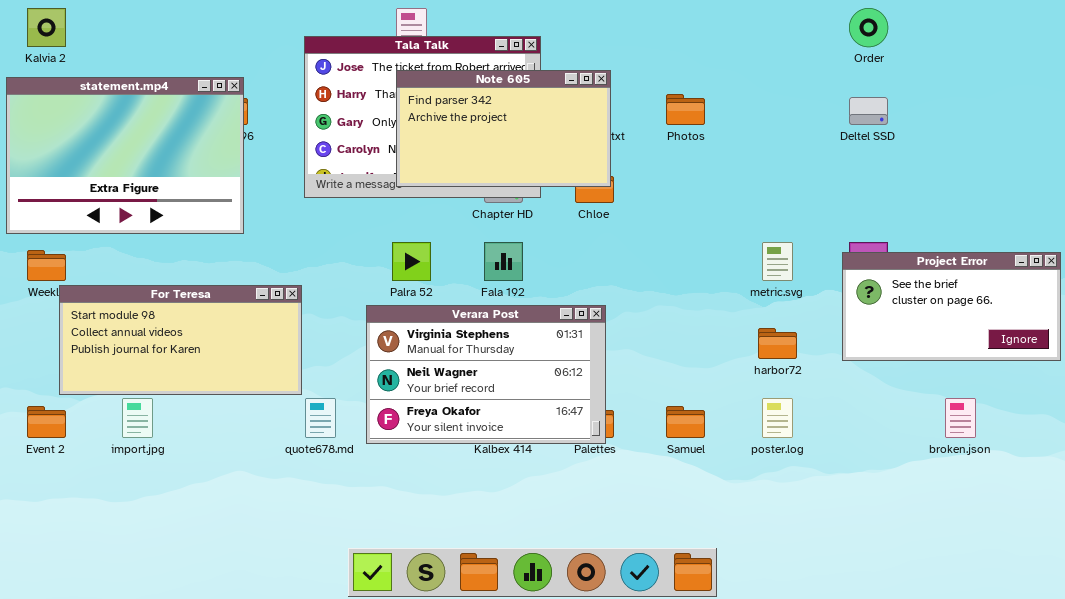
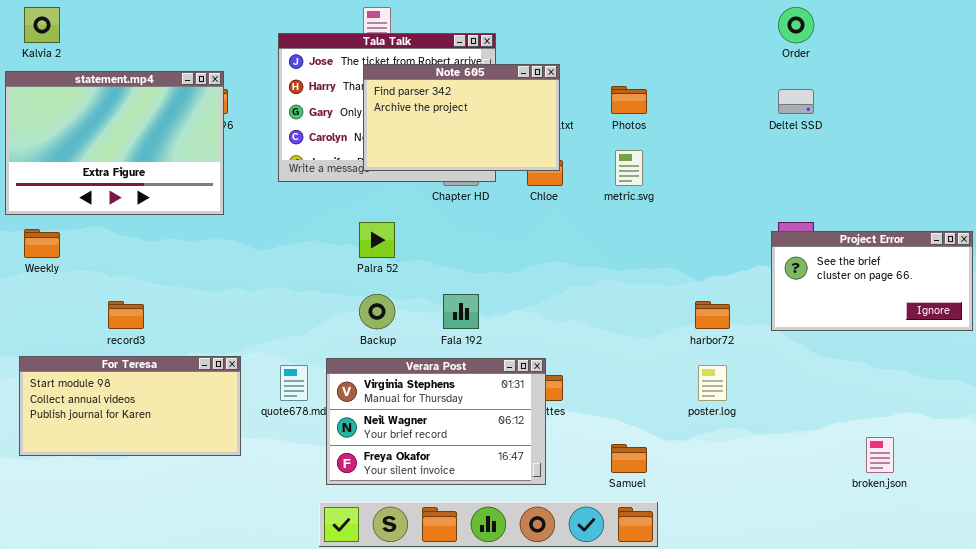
Fala 192: [484,242,523,281] -> [443,294,479,329], moved
metric.svg: [762,242,793,281] -> [615,150,643,186], moved
For Teresa: [59,285,302,395] -> [19,356,241,456], moved
Verara Post: [366,305,606,444] -> [326,358,546,485], moved
broken.json: [945,398,976,438] -> [866,437,894,473], moved
Samuel: [666,406,705,438] -> [611,444,647,473], moved

